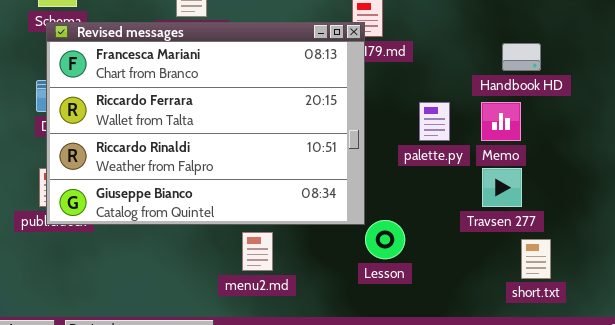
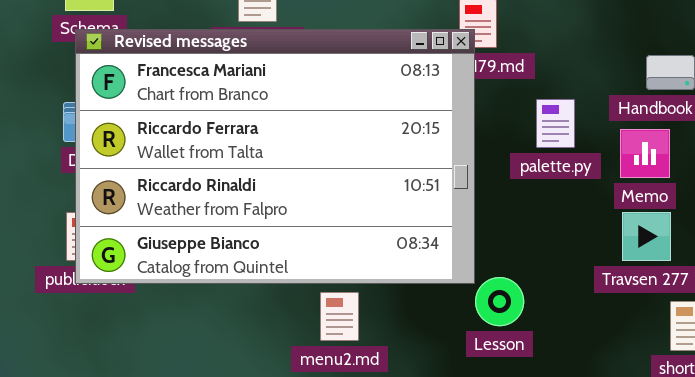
palette.py: [419,102,450,141] -> [536,99,575,148], moved

